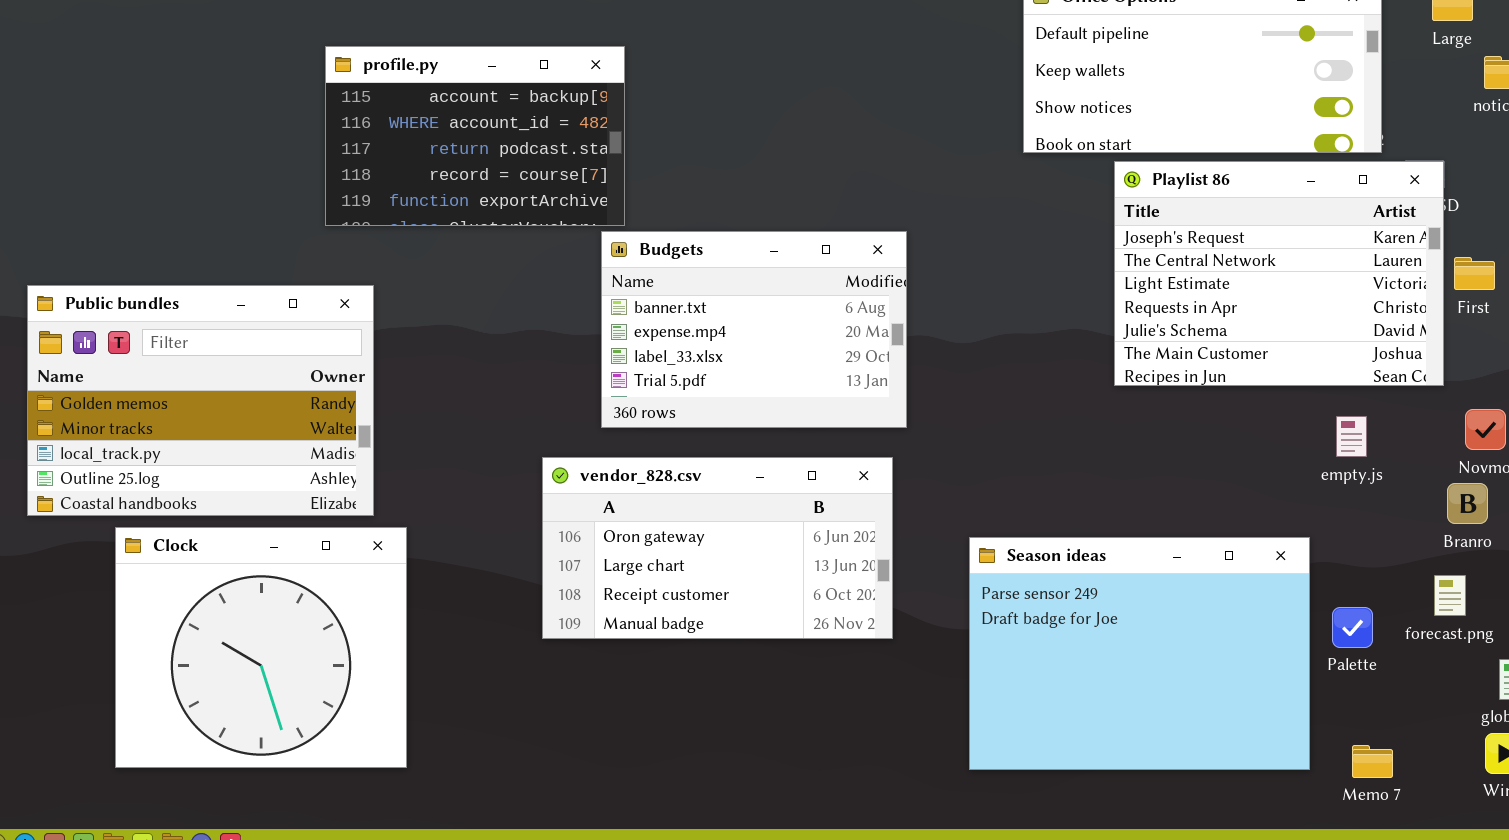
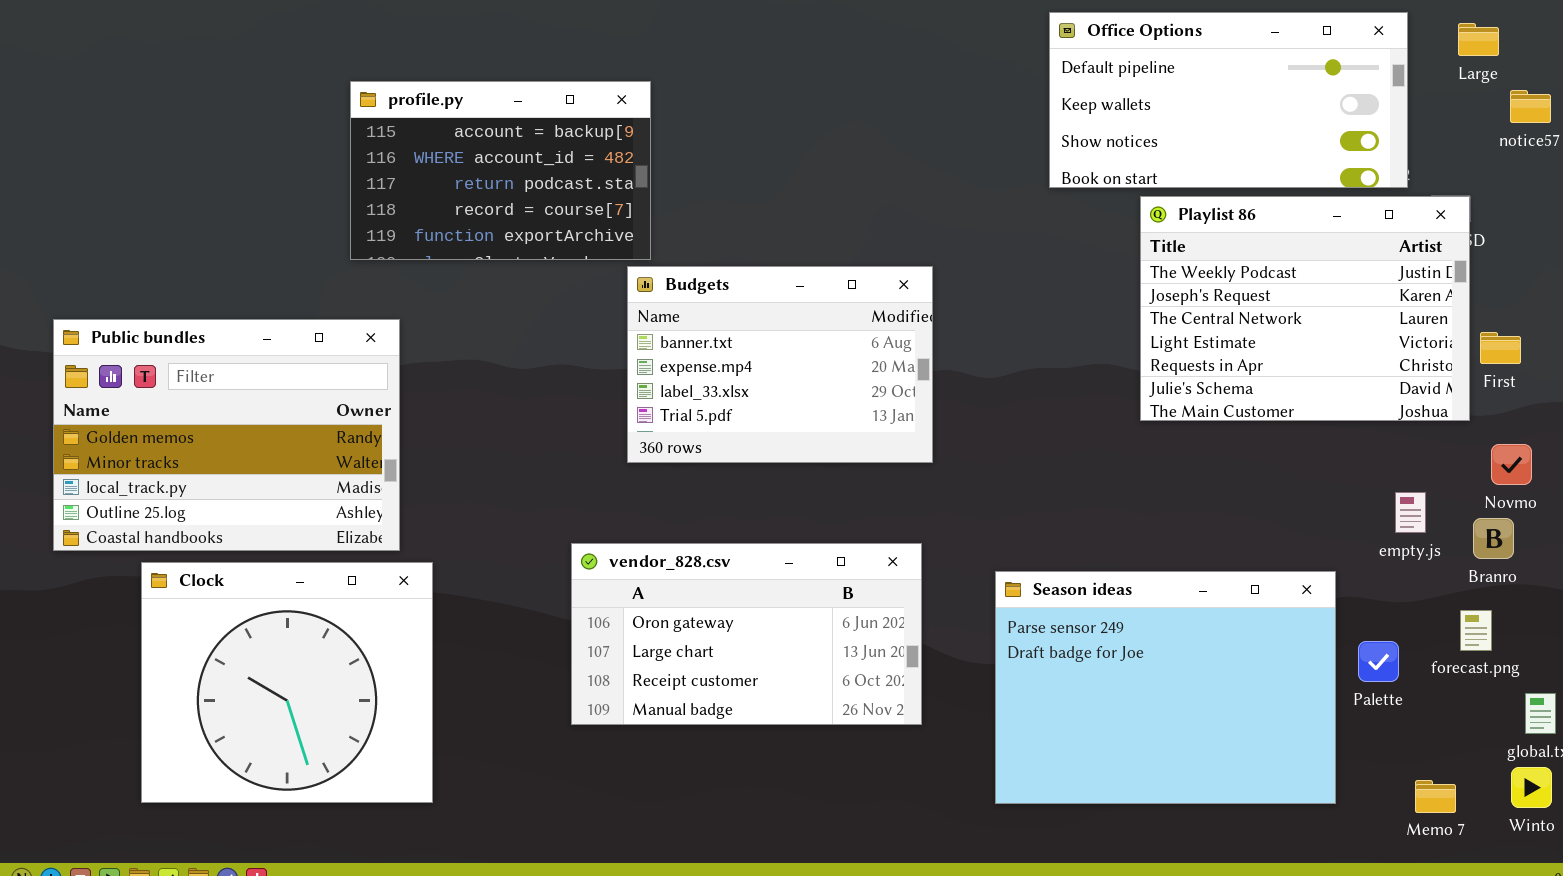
Playlist 86: [1114,161,1444,386] -> [1140,196,1470,421], scrolled up 1 row
First: [1454,257,1495,290] -> [1480,332,1521,364], moved
empty.js: [1336,416,1367,457] -> [1395,492,1426,533], moved
vendor_828.csv: [542,457,893,639] -> [571,543,922,725], moved
Memo 7: [1352,745,1393,778] -> [1415,780,1456,813], moved

